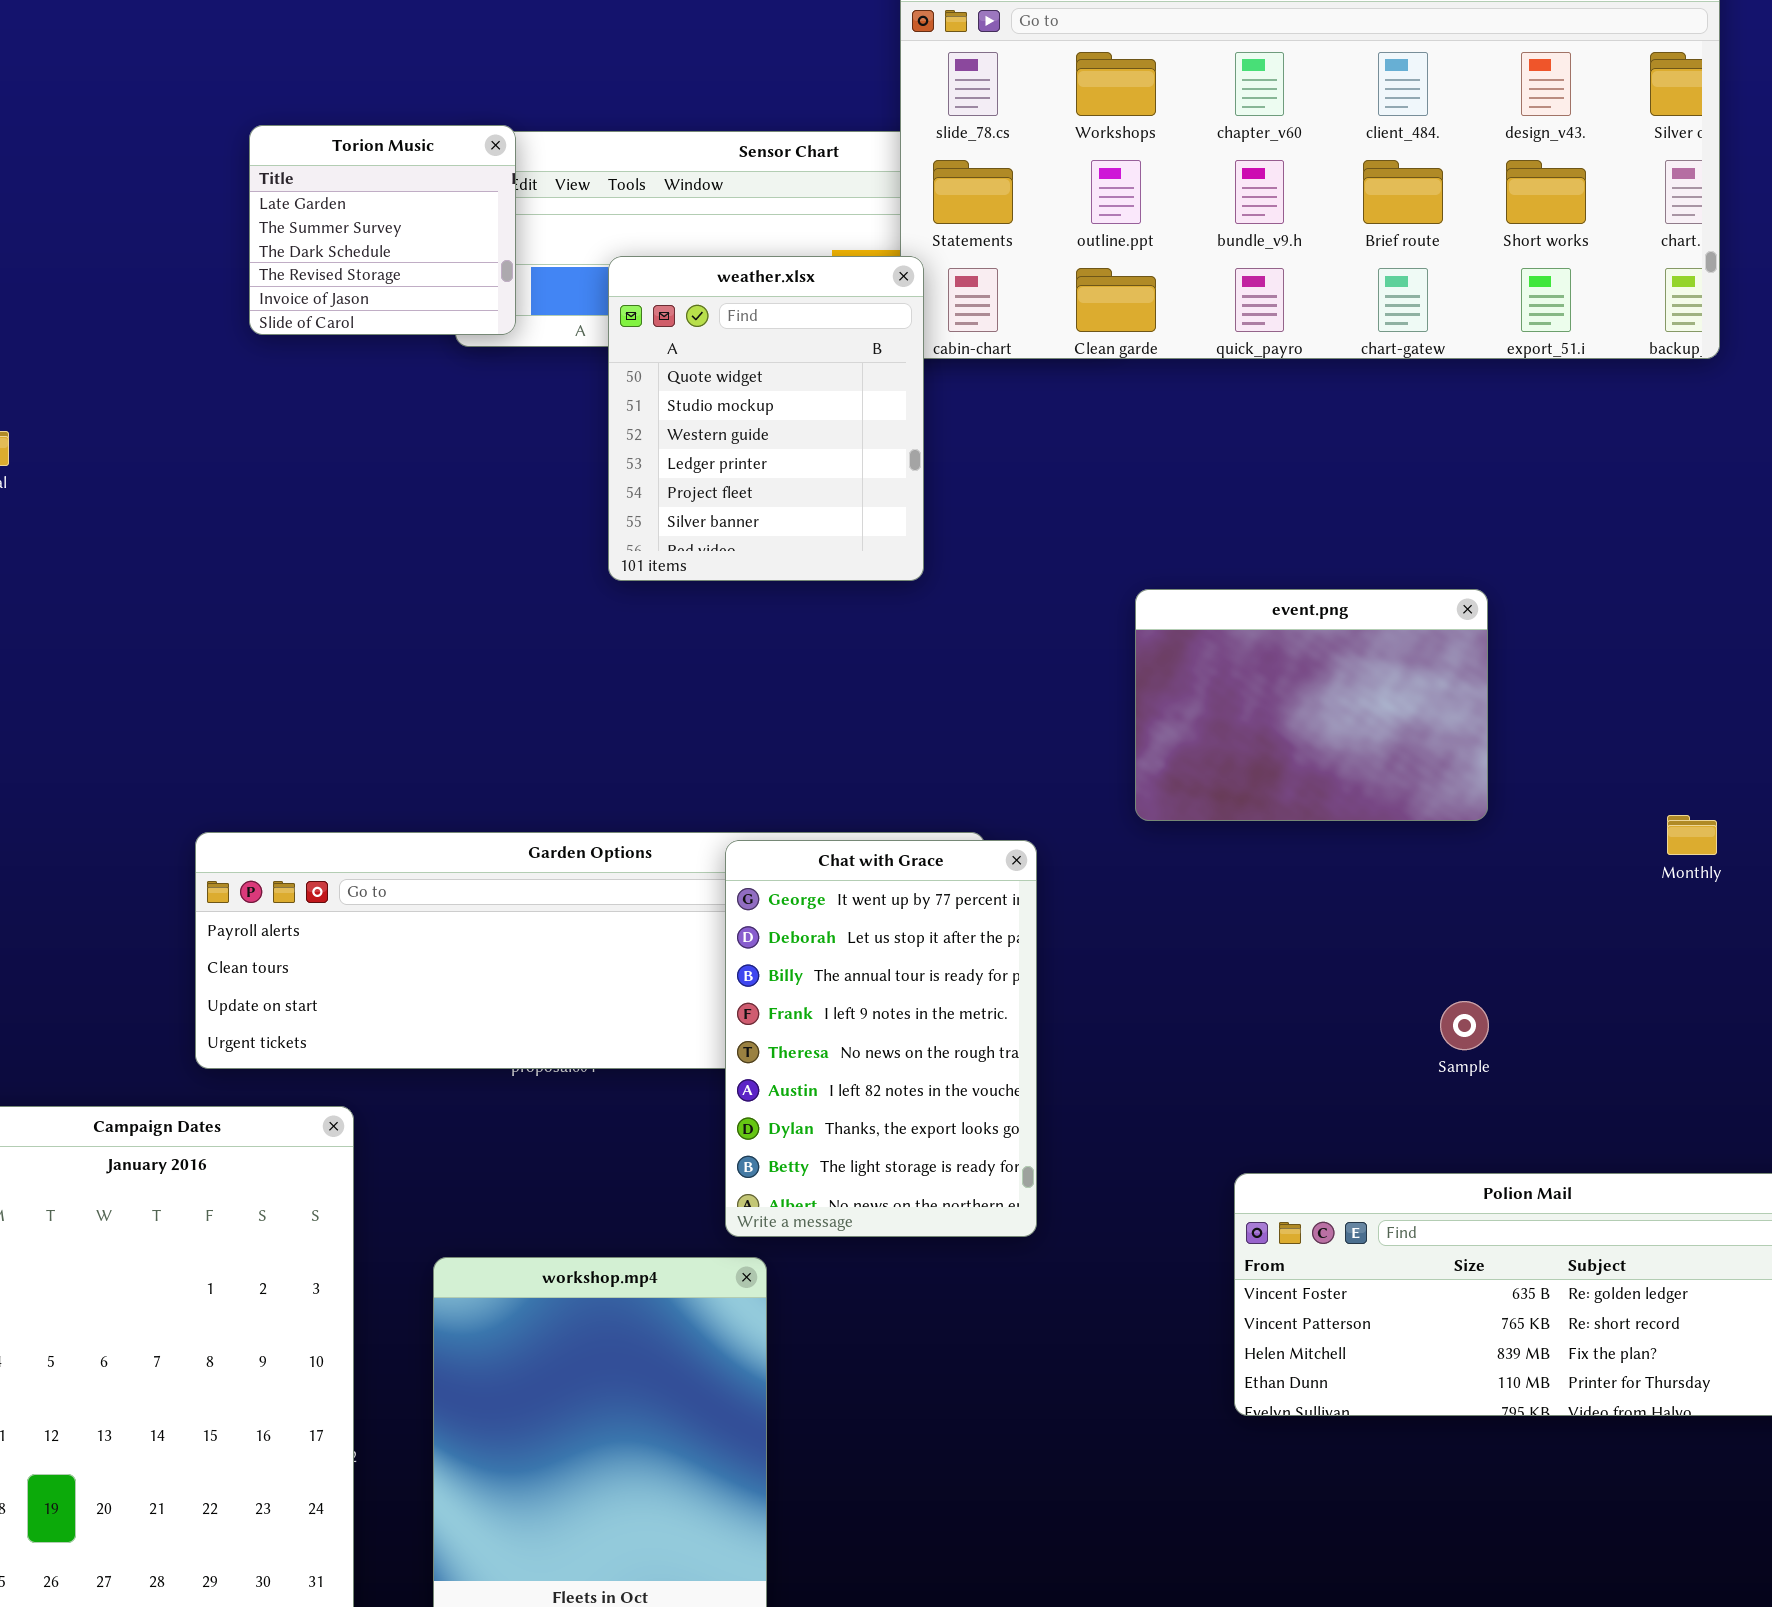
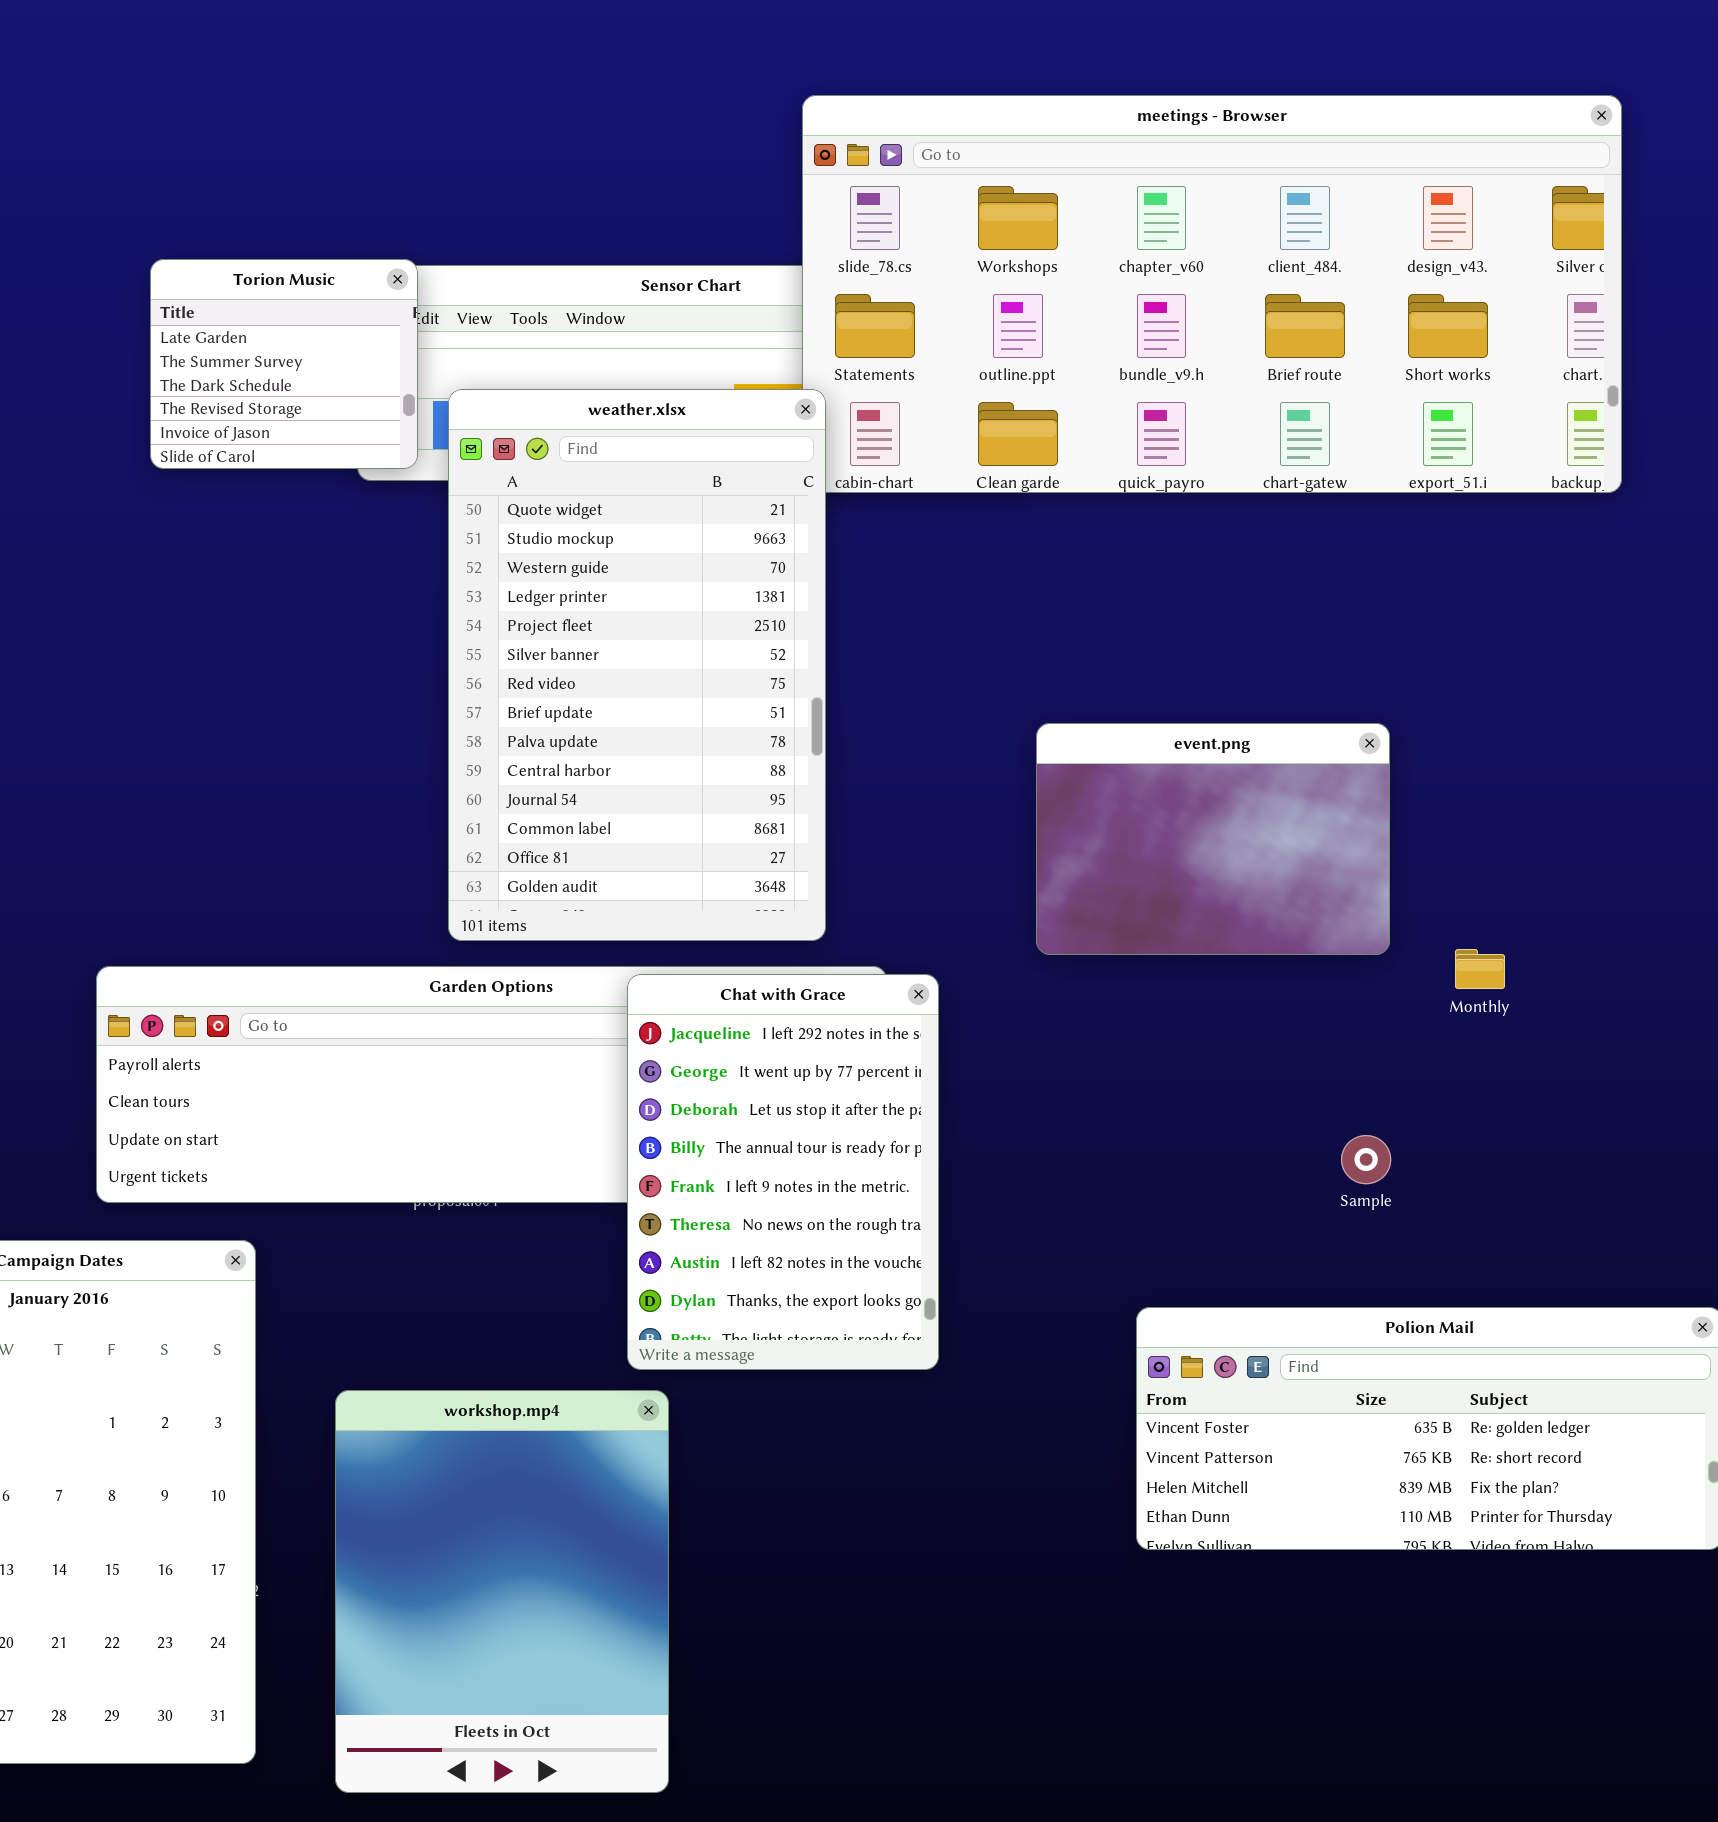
weather.xlsx: [608,256,924,581] -> [448,389,826,941], resized
Monthly: [1667,815,1717,855] -> [1455,949,1505,989], moved
Chat with Grace: [725,840,1037,1237] -> [627,974,939,1370], scrolled up 1 row

